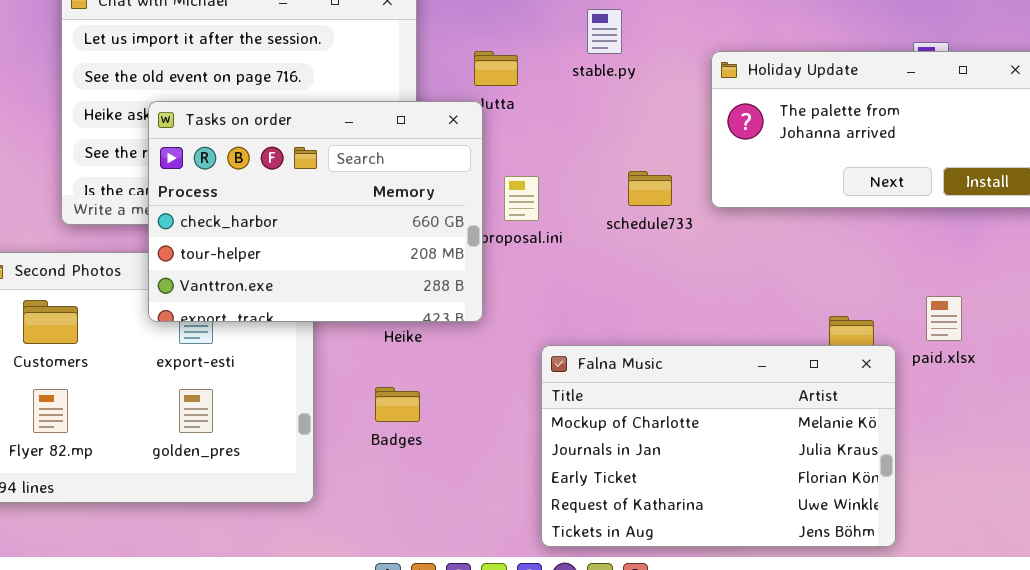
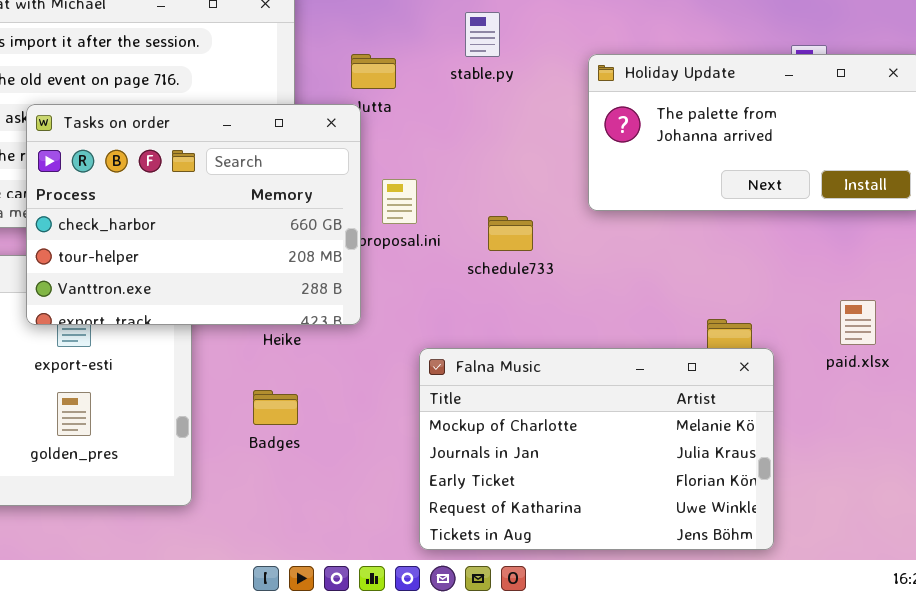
schedule733: [628,171,672,206] -> [488,216,533,251], moved
paid.xlsx: [926,296,962,341] -> [840,300,876,345], moved

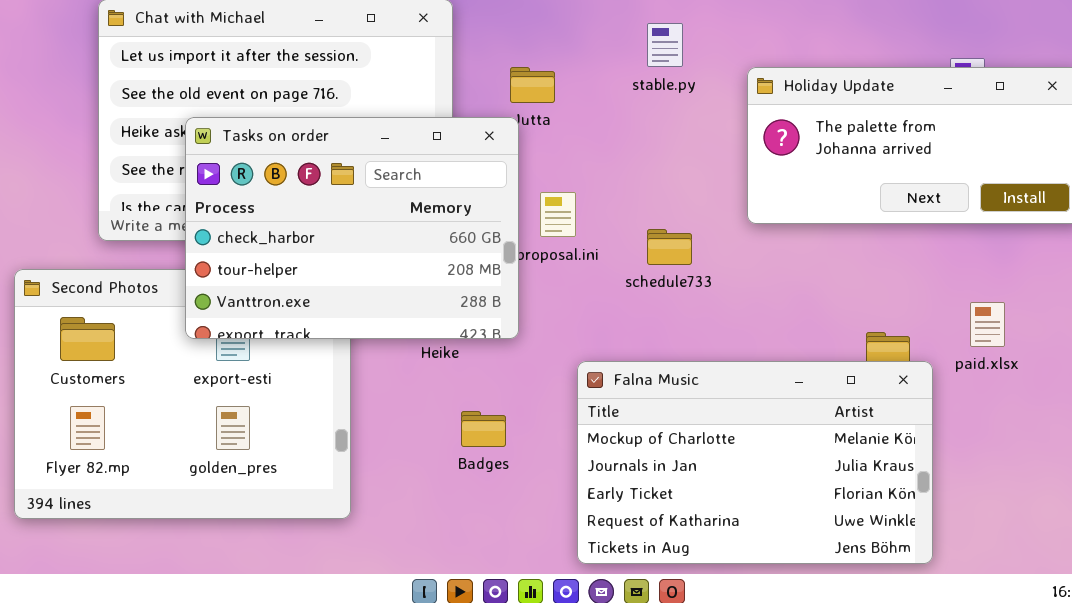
stable.py: [465,12,500,57] -> [647,23,683,67], moved
paid.xlsx: [840,300,876,345] -> [970,302,1005,347], moved
Badges: [253,390,298,425] -> [461,411,506,447], moved

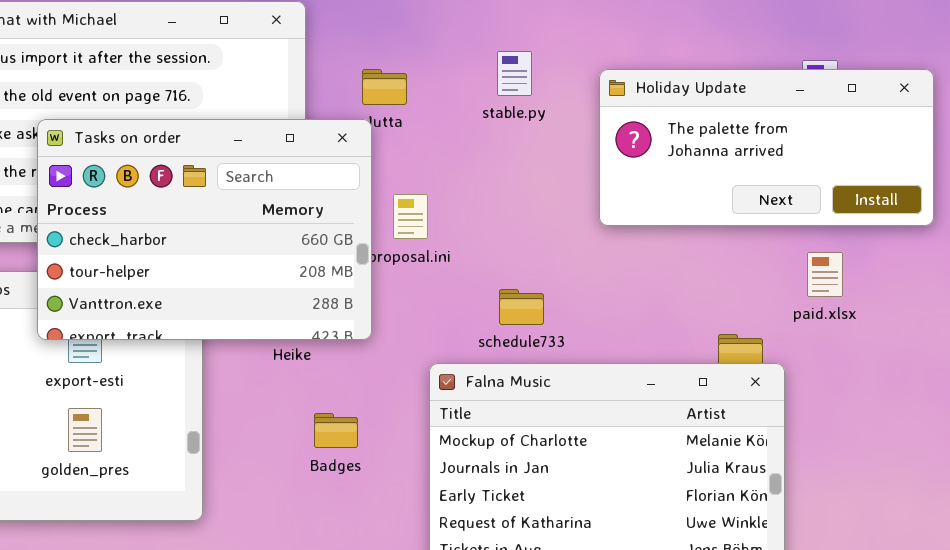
stable.py: [647,23,683,67] -> [497,51,532,96], moved
schedule733: [647,229,692,265] -> [499,289,544,325], moved
paid.xlsx: [970,302,1005,347] -> [807,252,843,297], moved

